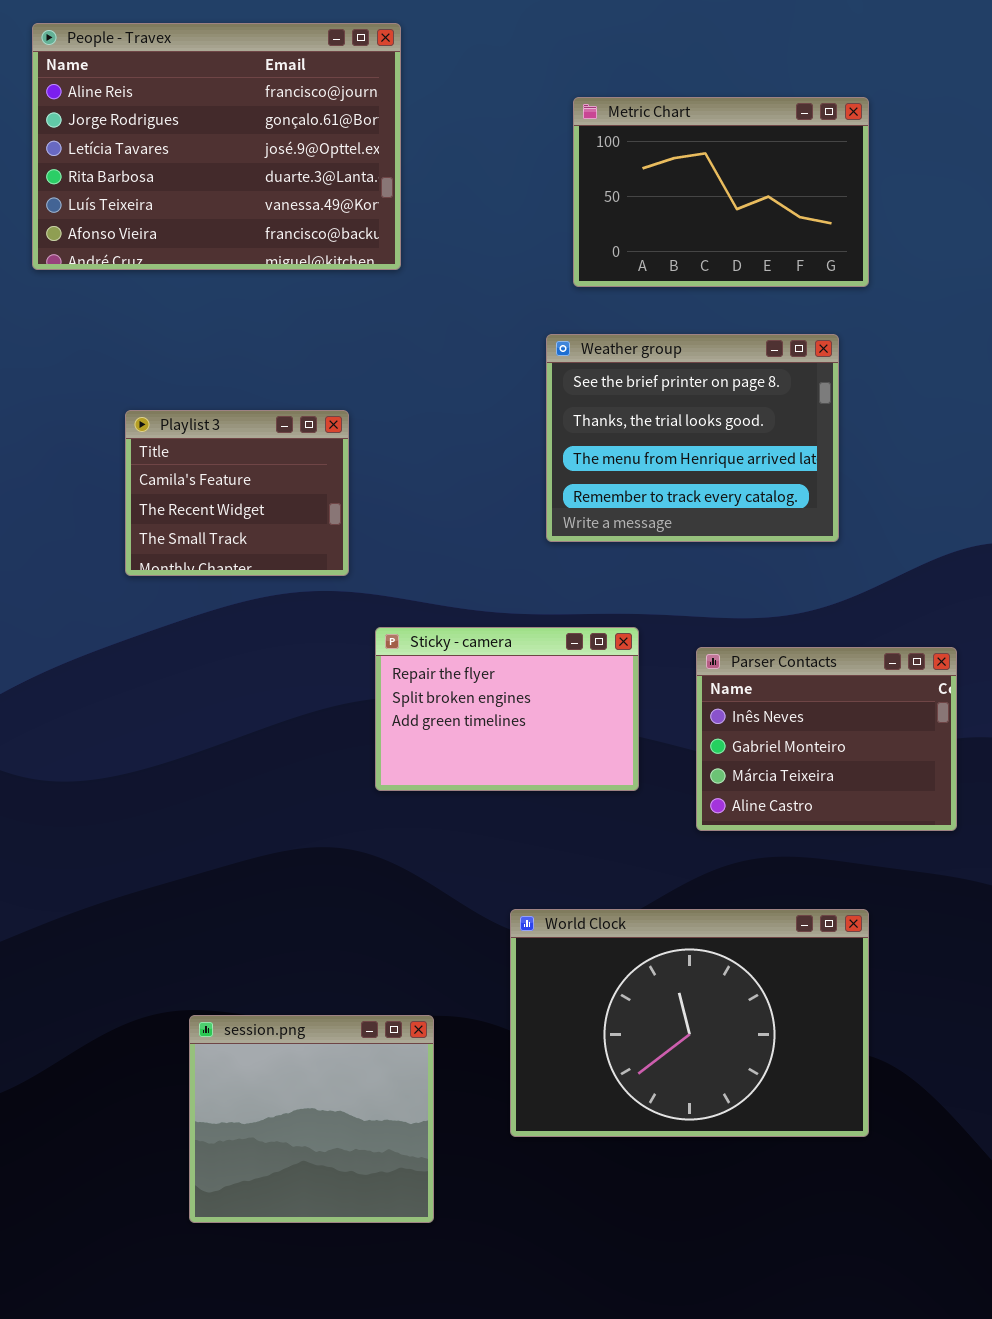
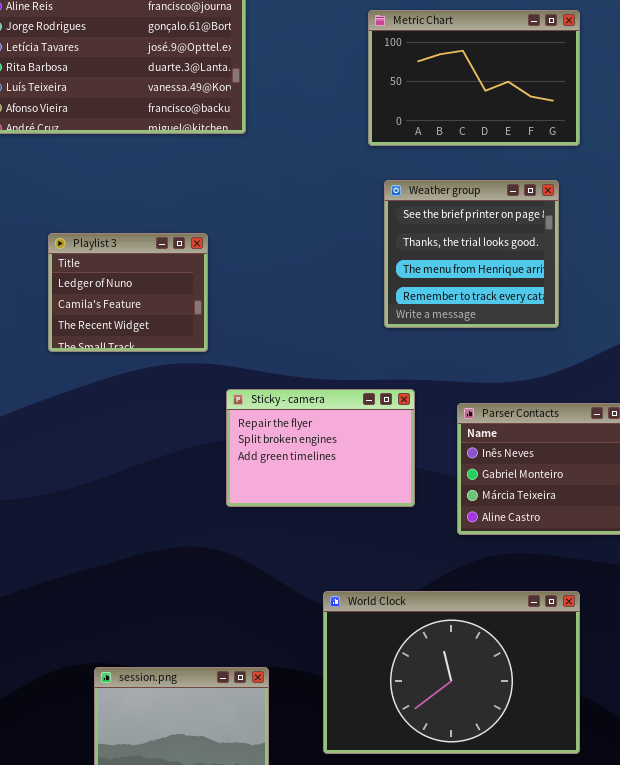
Weather group: [546,334,839,542] -> [384,180,559,328], resized
Playlist 3: [125,410,349,576] -> [48,233,208,352], scrolled up 1 row

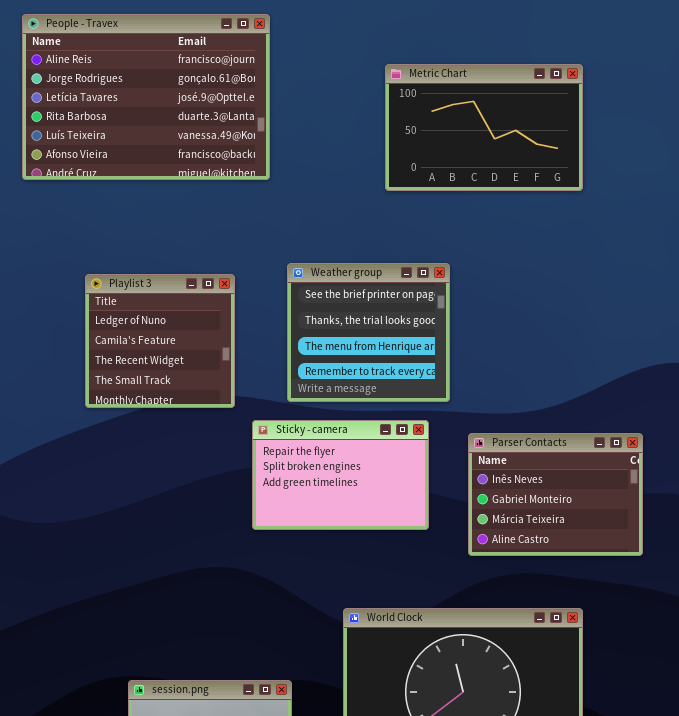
Weather group: [384,180,559,328] -> [287,263,450,402], moved
Playlist 3: [48,233,208,352] -> [85,274,235,408], resized

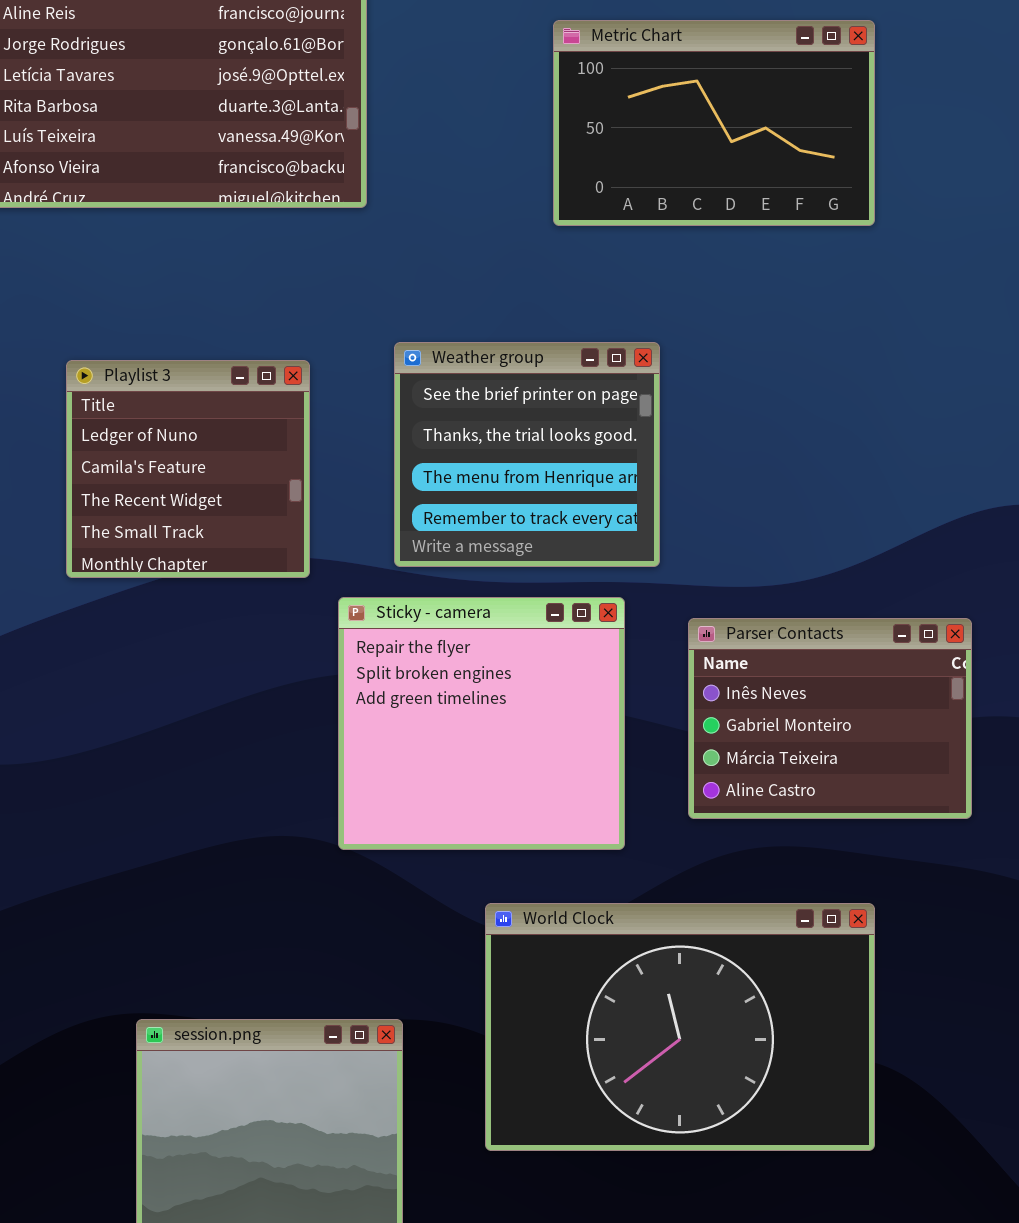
Sticky - camera: [252,420,429,530] -> [338,597,625,850], resized

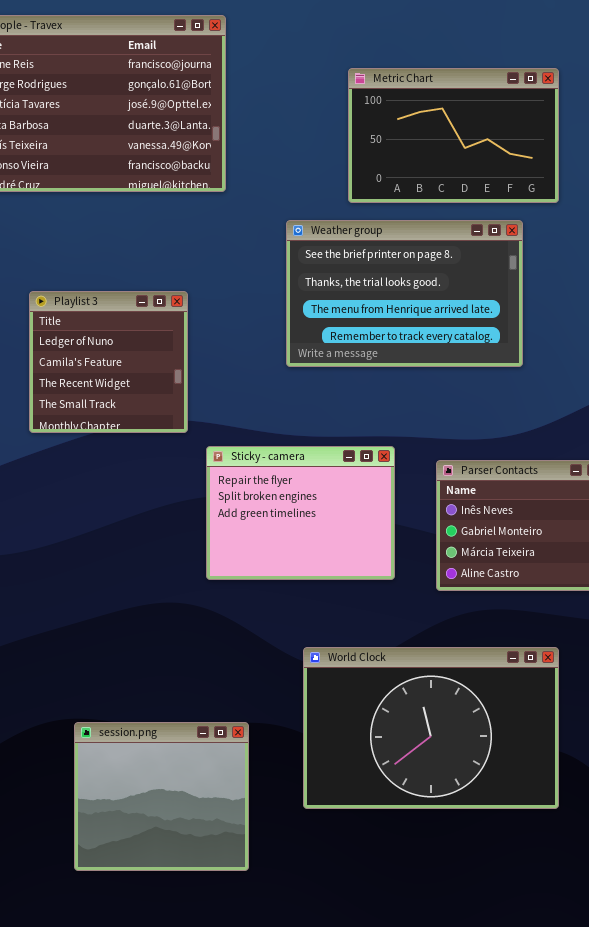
Weather group: [394,342,660,567] -> [286,220,523,367], moved, resized
Sticky - camera: [338,597,625,850] -> [206,446,395,580], resized

